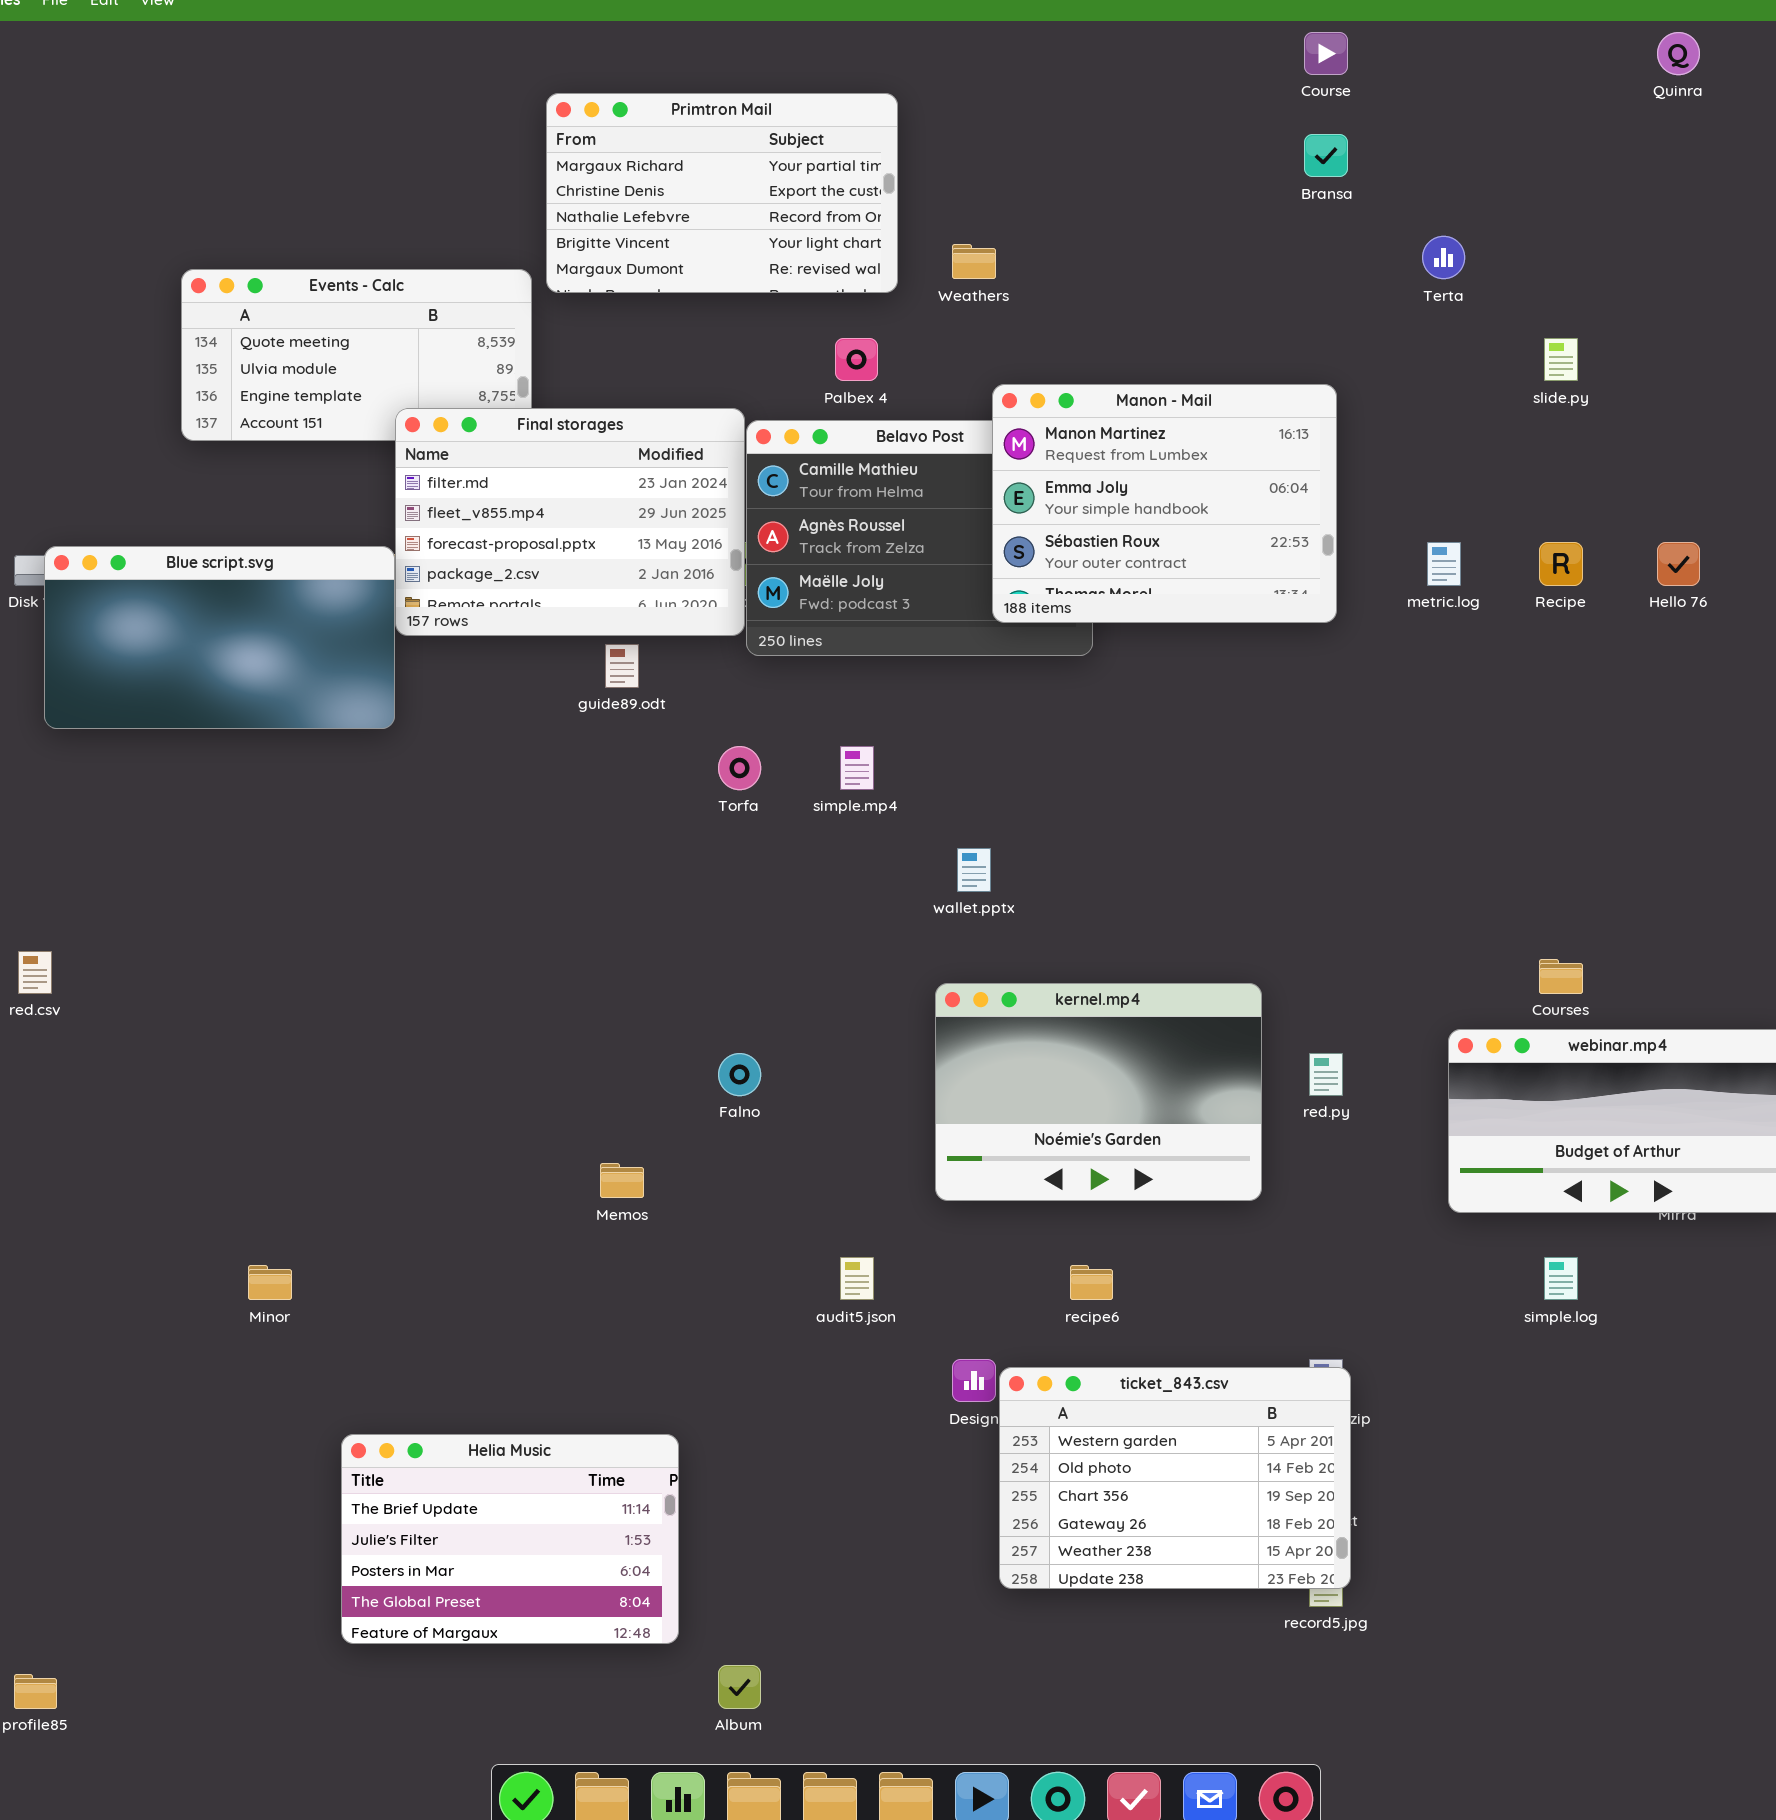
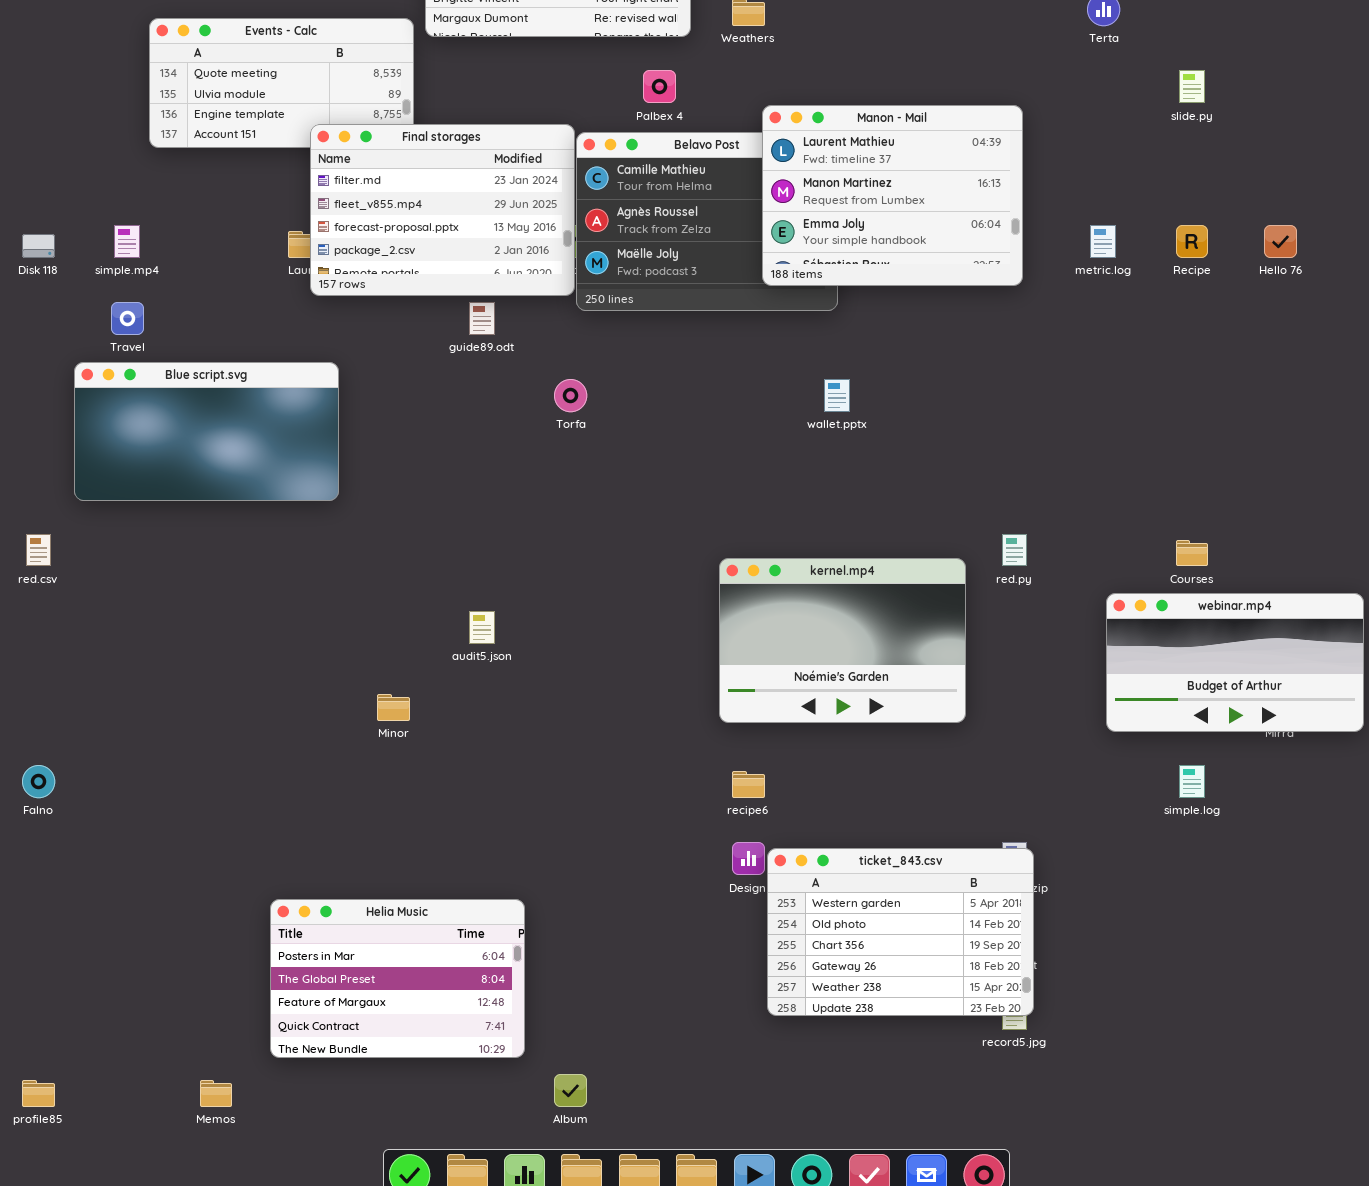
Manon - Mail: [992,384,1337,623] -> [762,105,1023,286], scrolled up 1 row
Blue script.svg: [44,546,395,729] -> [74,362,339,501], moved
simple.mp4: [840,746,874,790] -> [114,225,140,258], moved
wallet.pptx: [957,848,991,892] -> [824,379,850,412], moved
Falno: [718,1053,761,1096] -> [22,765,55,798], moved
red.py: [1309,1053,1343,1096] -> [1002,534,1027,566], moved
Memos: [600,1163,644,1198] -> [200,1080,232,1107], moved
audit5.json: [840,1257,874,1300] -> [469,611,495,644], moved
Minor: [248,1265,292,1300] -> [377,694,410,721], moved
recipe6: [1070,1265,1113,1300] -> [732,771,765,798], moved
Helia Music: [341,1434,679,1644] -> [270,899,525,1058], scrolled down 2 rows

